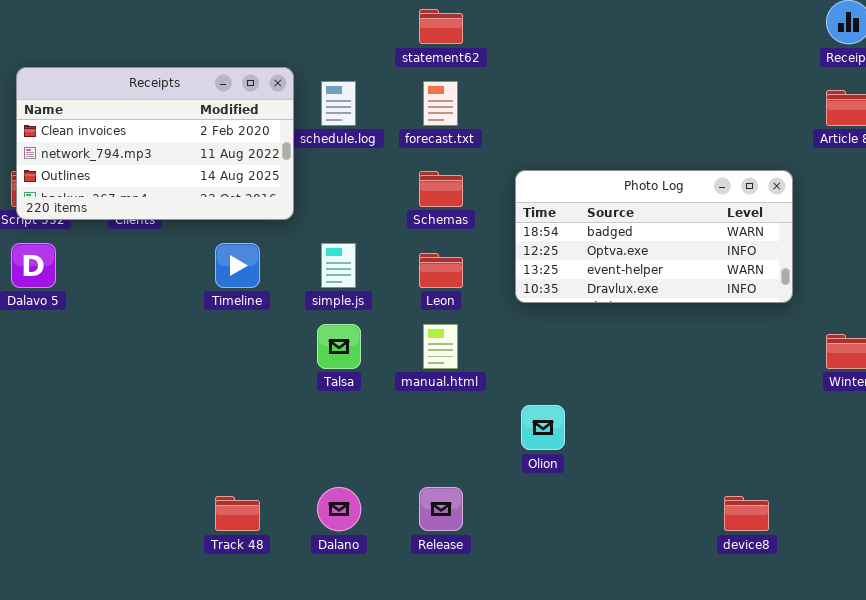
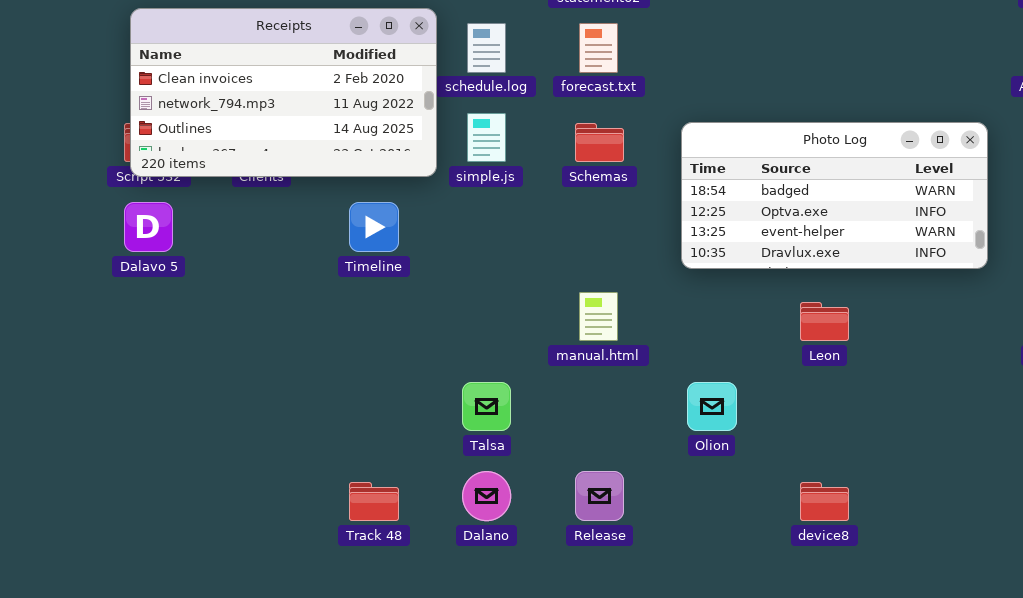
simple.js: [321,243,356,288] -> [467,113,506,162], moved
Leon: [419,253,463,288] -> [800,302,849,341], moved
Talsa: [317,324,361,369] -> [462,382,511,431], moved
device8: [724,496,769,531] -> [800,482,849,521], moved

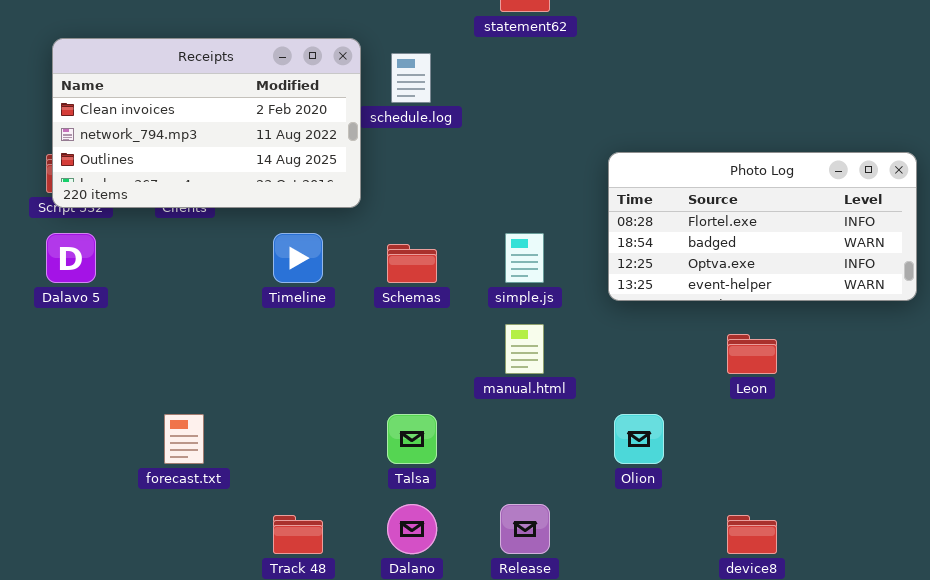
forecast.txt: [579,23,618,73] -> [164,414,204,464], moved
simple.js: [467,113,506,162] -> [505,233,544,283], moved
Photo Log: [681,122,988,269] -> [608,152,917,301], scrolled up 1 row
Schemas: [575,123,624,162] -> [387,244,437,283], moved

